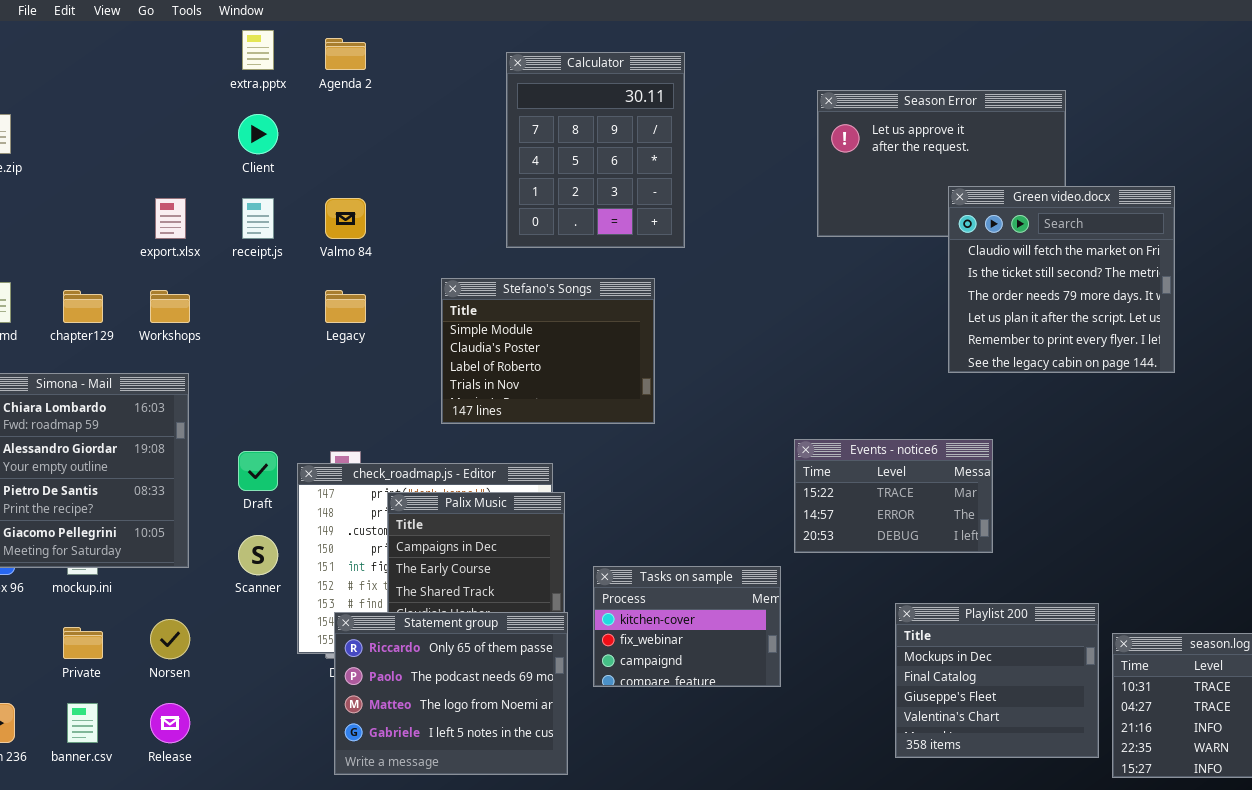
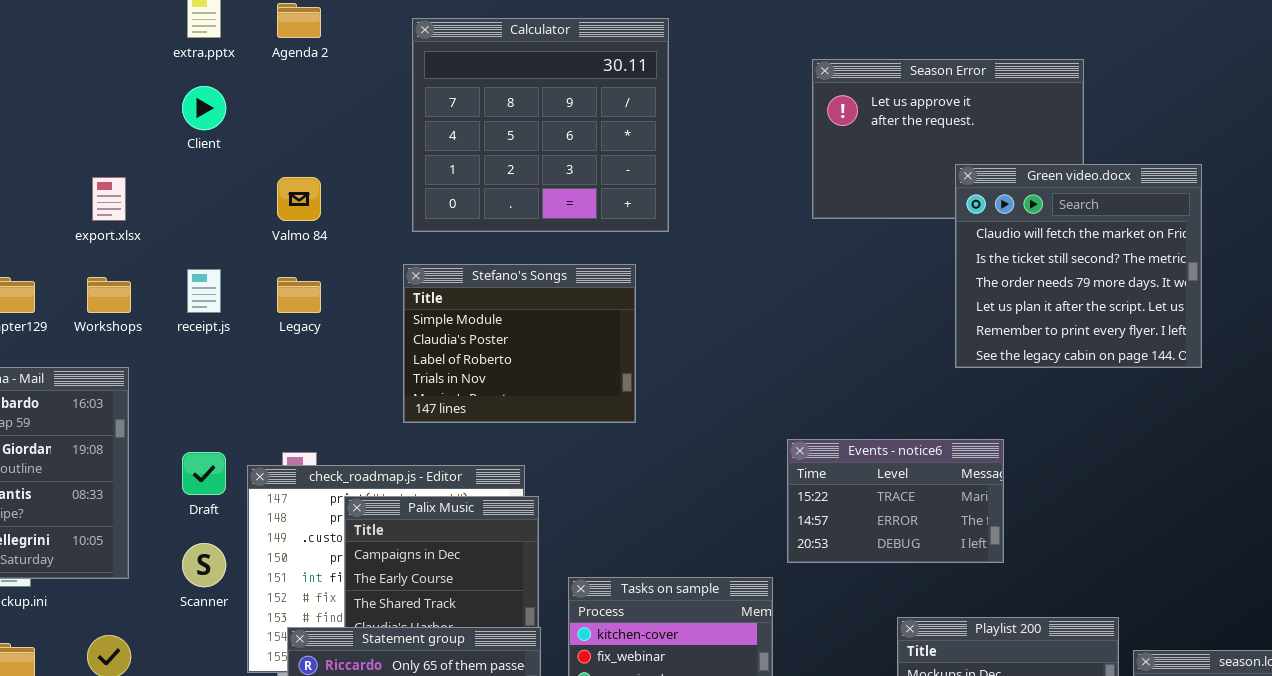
Calculator: [506,52,685,248] -> [412,18,669,232], resized
receipt.js: [242,198,274,239] -> [187,269,221,313], moved

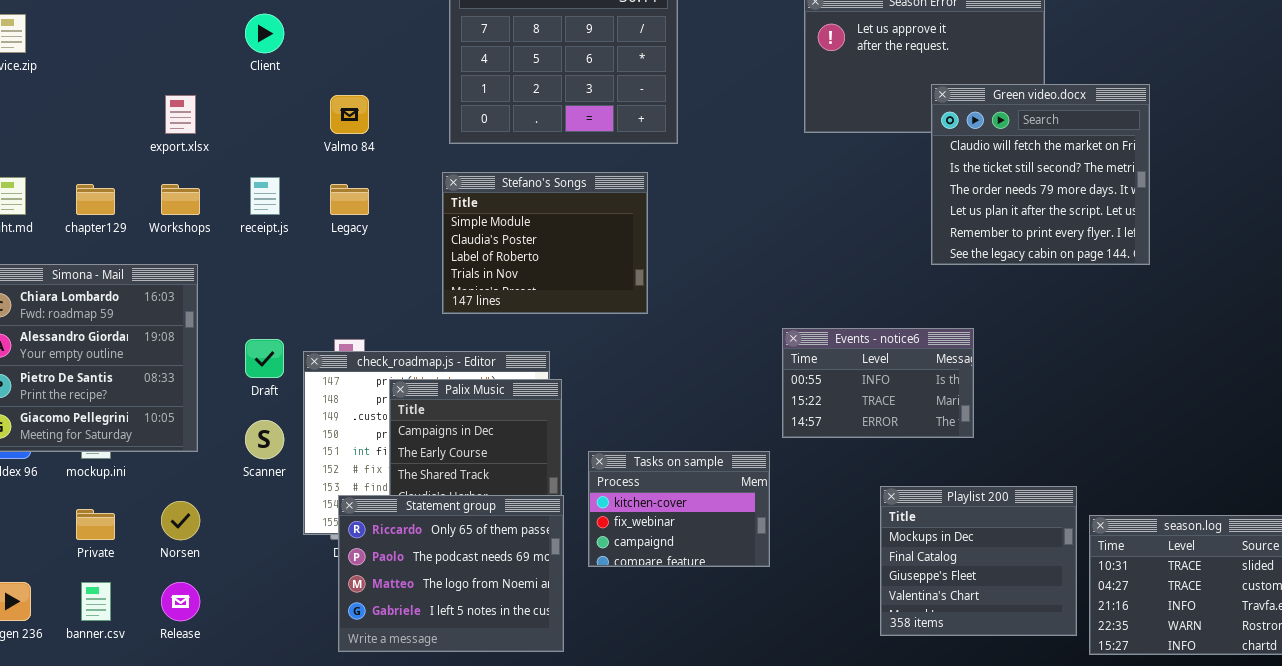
Events - notice6: [787,439,1004,563] -> [782,328,974,438], scrolled up 1 row

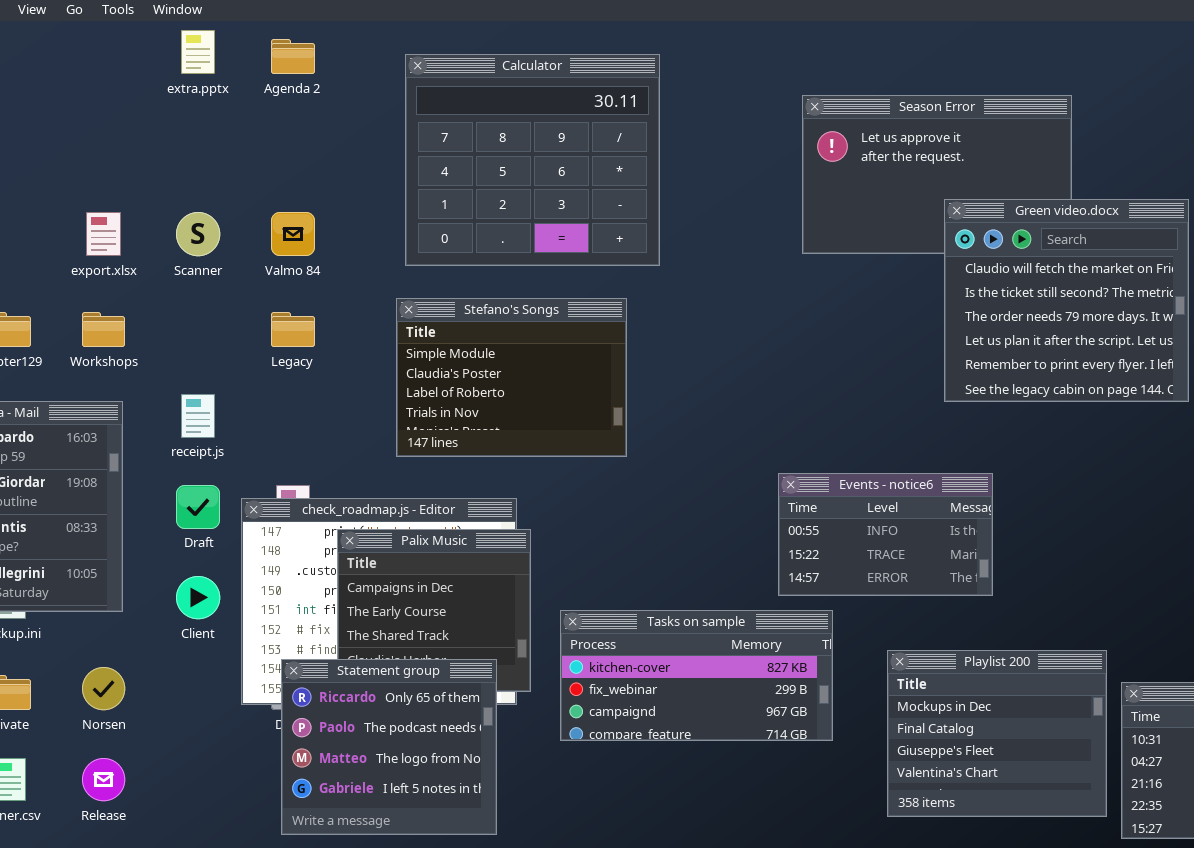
Client: [245,14,284,53] -> [176,576,220,619], moved
receipt.js: [250,177,280,215] -> [181,394,215,438], moved
Scanner: [245,420,284,459] -> [176,212,220,256], moved
Tasks on sample: [588,451,770,567] -> [560,610,833,741], resized
Statement group: [338,495,564,652] -> [281,659,497,835], resized

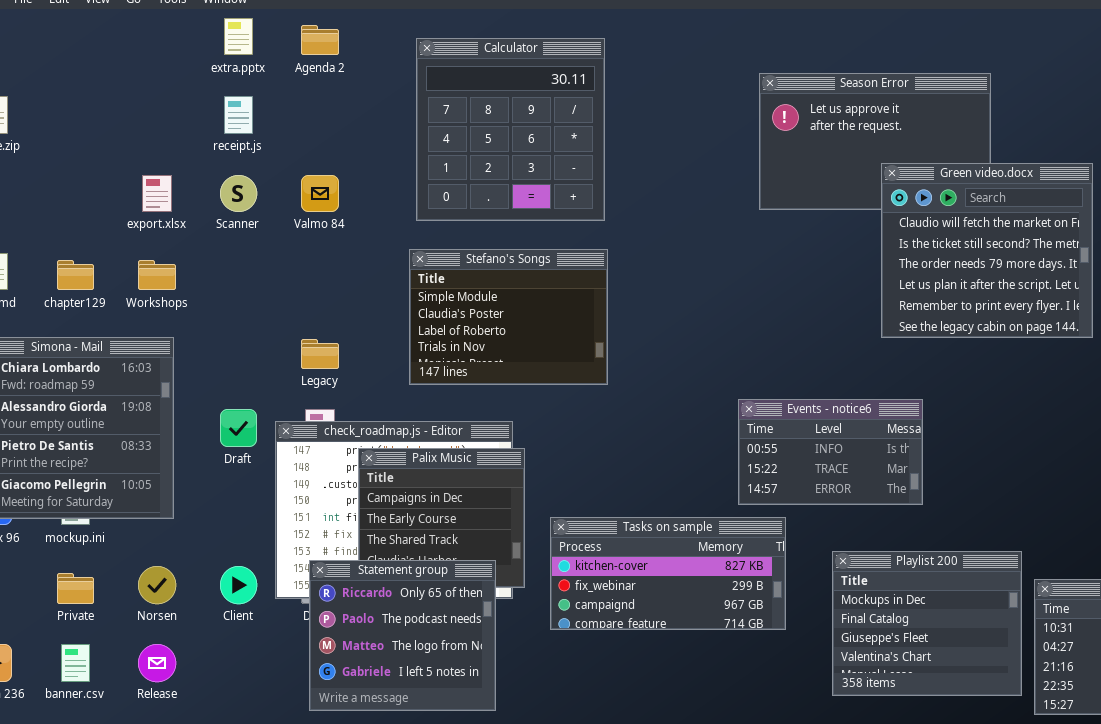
Calculator: [405,54,660,266] -> [416,38,605,221], resized
Legacy: [271,312,315,347] -> [301,339,339,369], moved
receipt.js: [181,394,215,438] -> [224,96,253,134], moved
Client: [176,576,220,619] -> [220,566,257,604], moved

